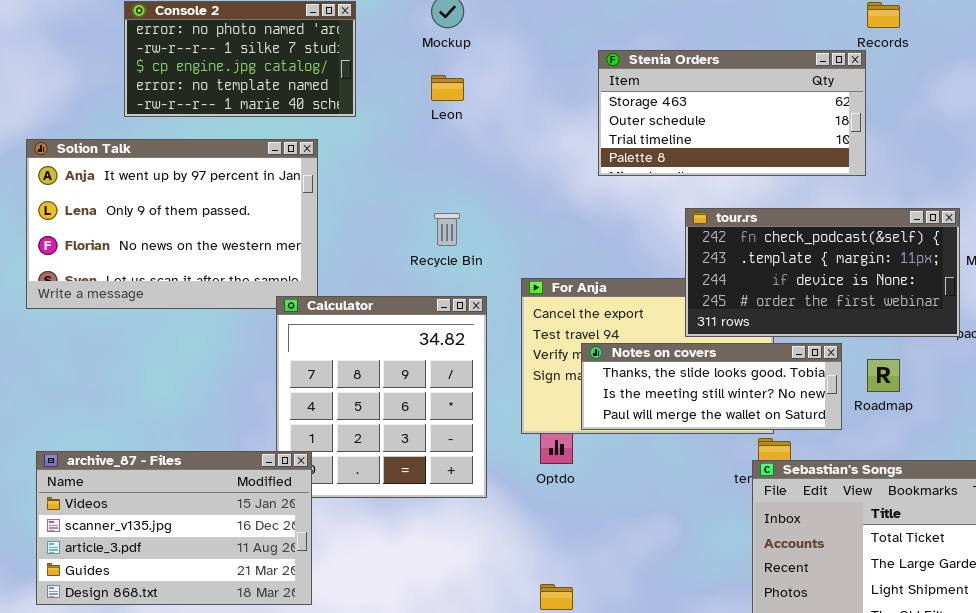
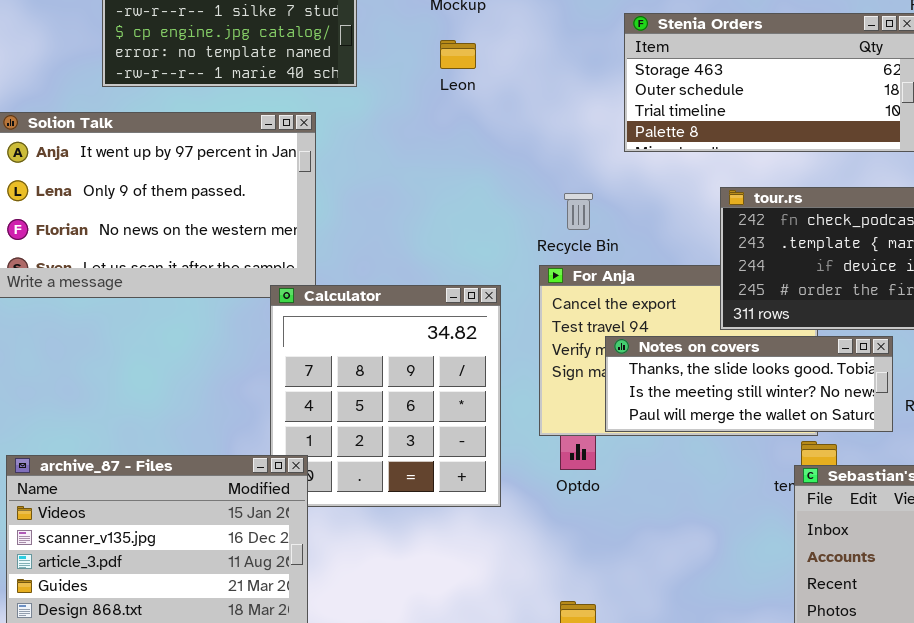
Recycle Bin: [434,213,460,246] -> [564,193,593,230], moved

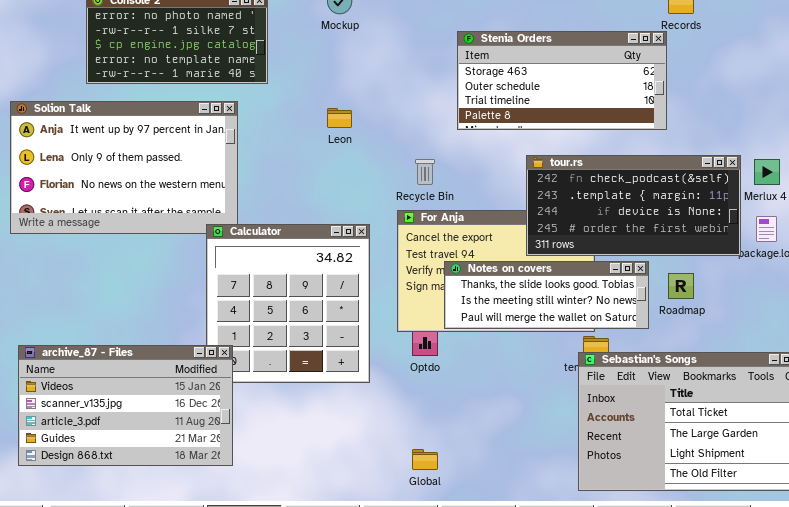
Leon: [440,40,476,69] -> [327,108,352,128], moved

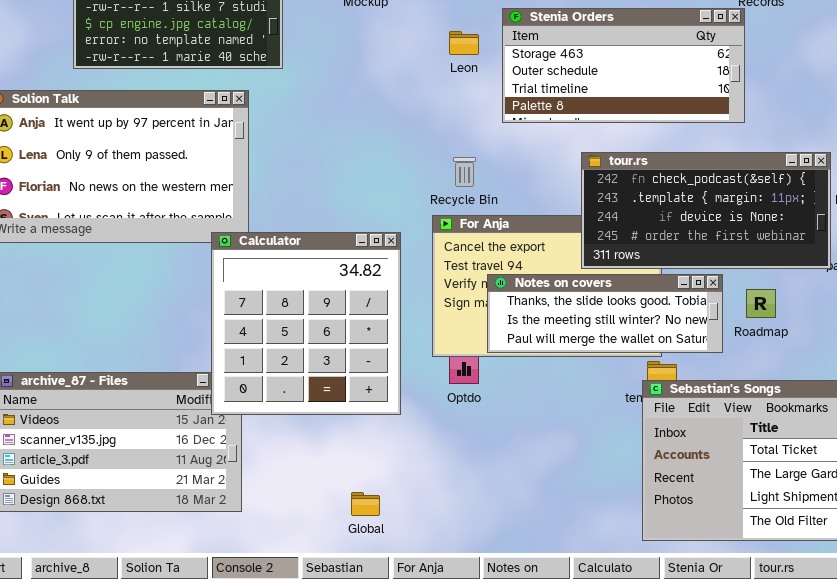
Leon: [327,108,352,128] -> [449,31,479,55], moved
Calculator: [206,224,370,383] -> [211,232,401,415], raised
Global: [412,449,438,470] -> [351,492,380,516], moved

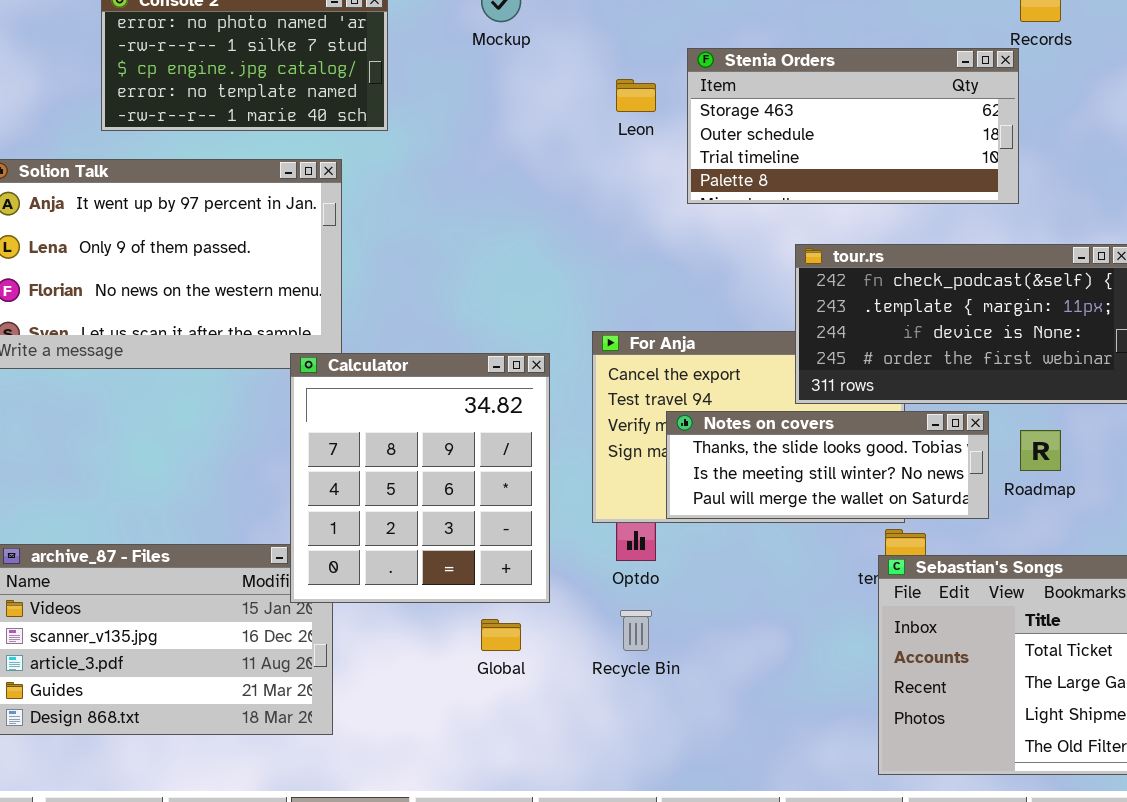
Recycle Bin: [453,157,476,187] -> [620,610,652,651], moved
Global: [351,492,380,516] -> [481,619,521,651], moved

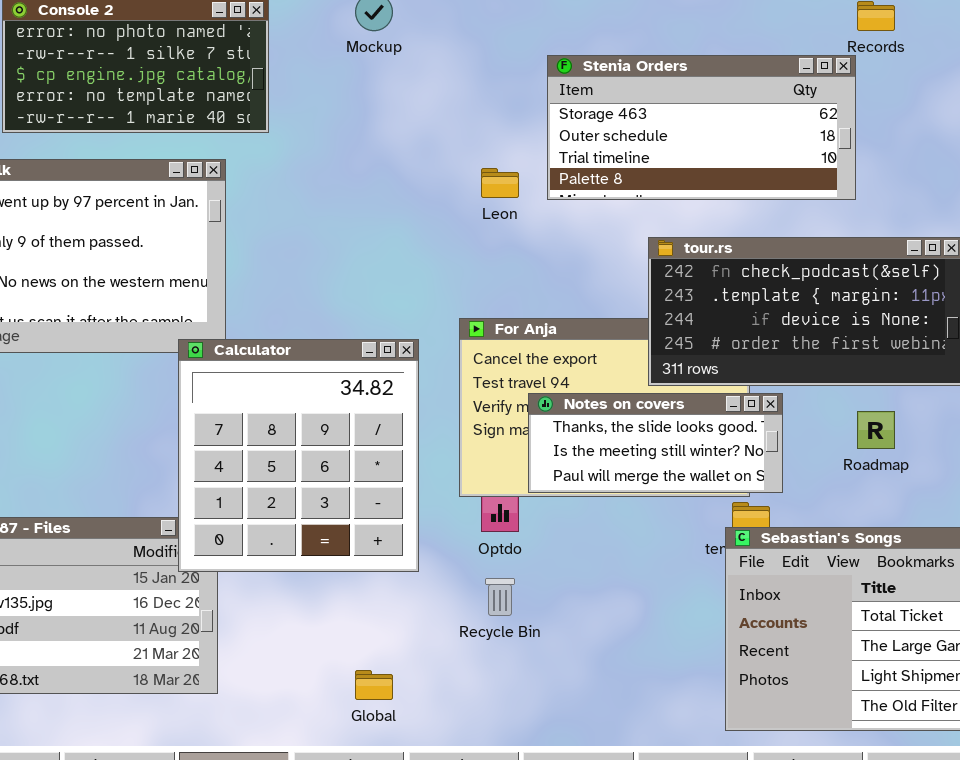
Leon: [616,79,656,112] -> [481,168,519,198], moved
Notes on covers: [666,411,989,519] -> [528,393,783,493], resized
Global: [481,619,521,651] -> [355,670,393,700], moved

